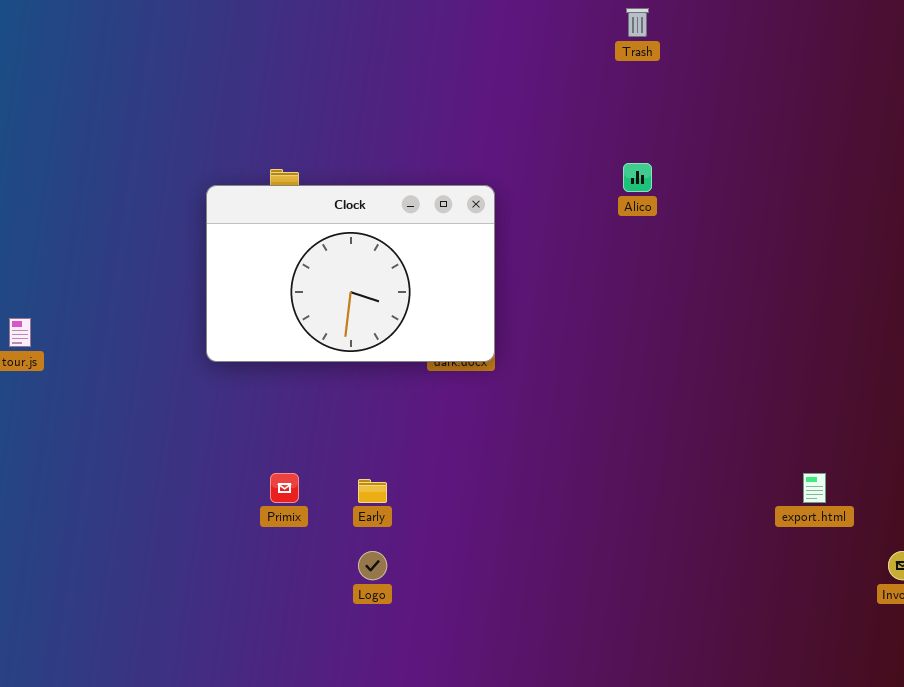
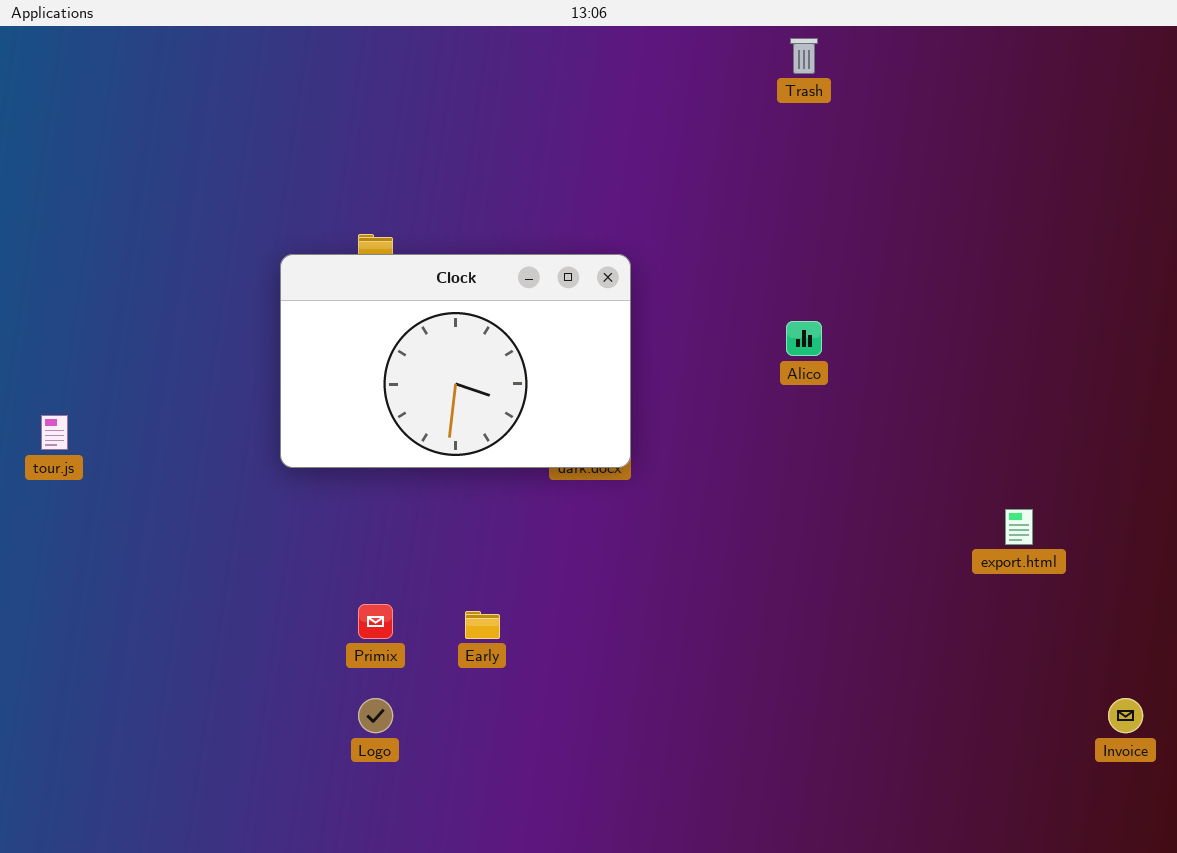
Alico: [623,163,652,192] -> [786,321,822,356], moved
export.html: [803,473,826,503] -> [1005,509,1033,545], moved
Logo: [358,551,387,580] -> [358,698,393,733], moved

